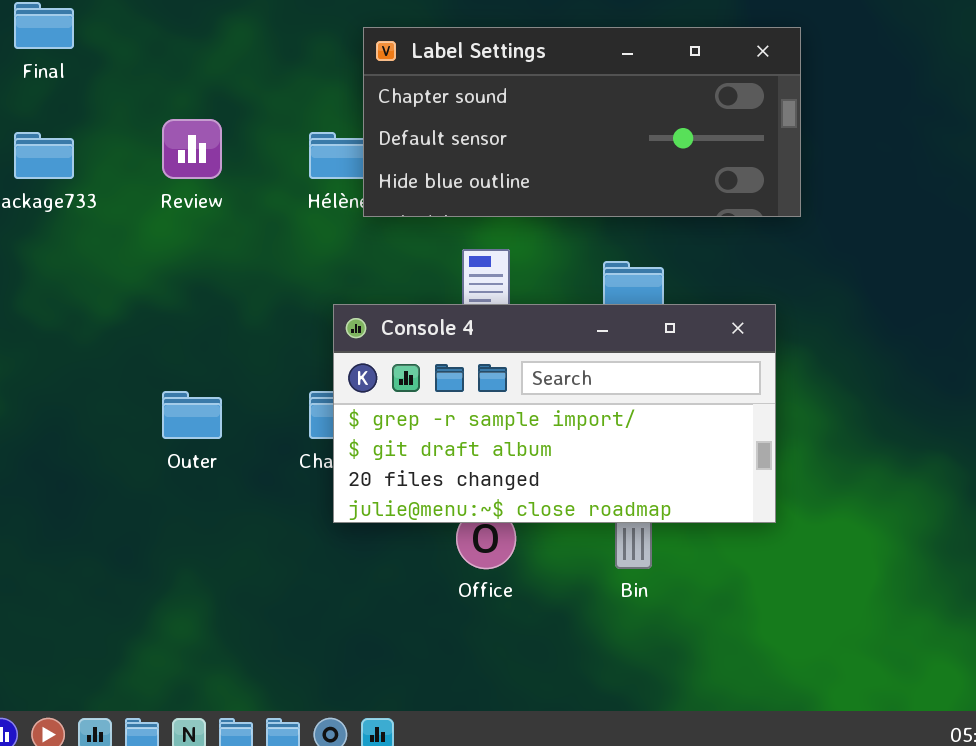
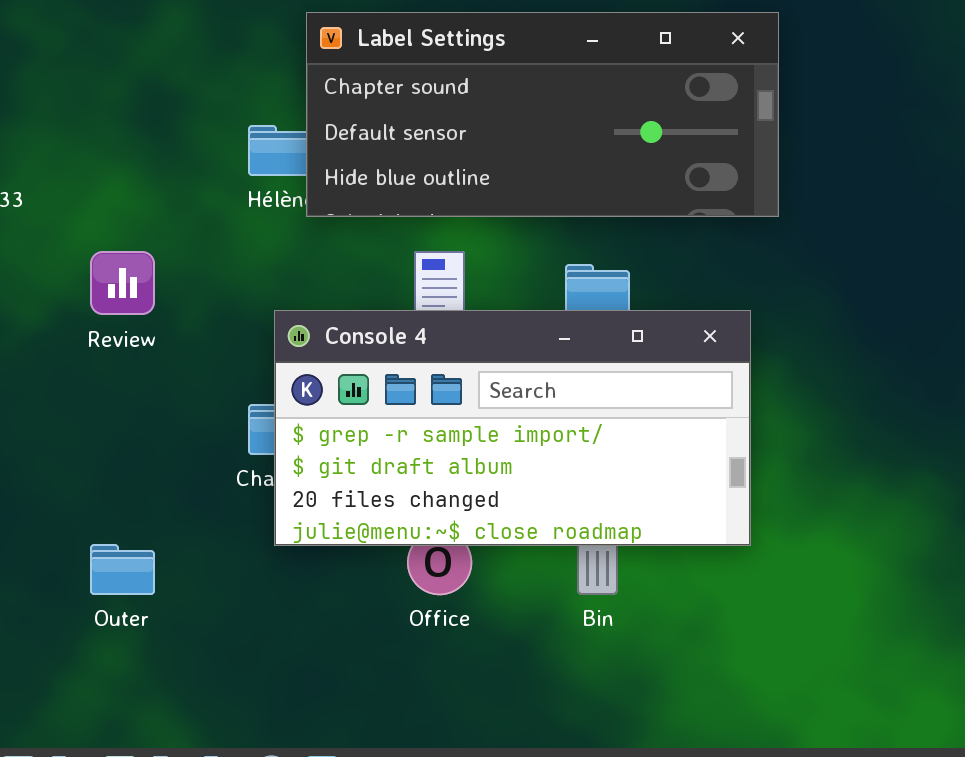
Review: [162,119,222,179] -> [90,251,155,315], moved
Outer: [162,391,222,439] -> [90,544,155,595], moved

